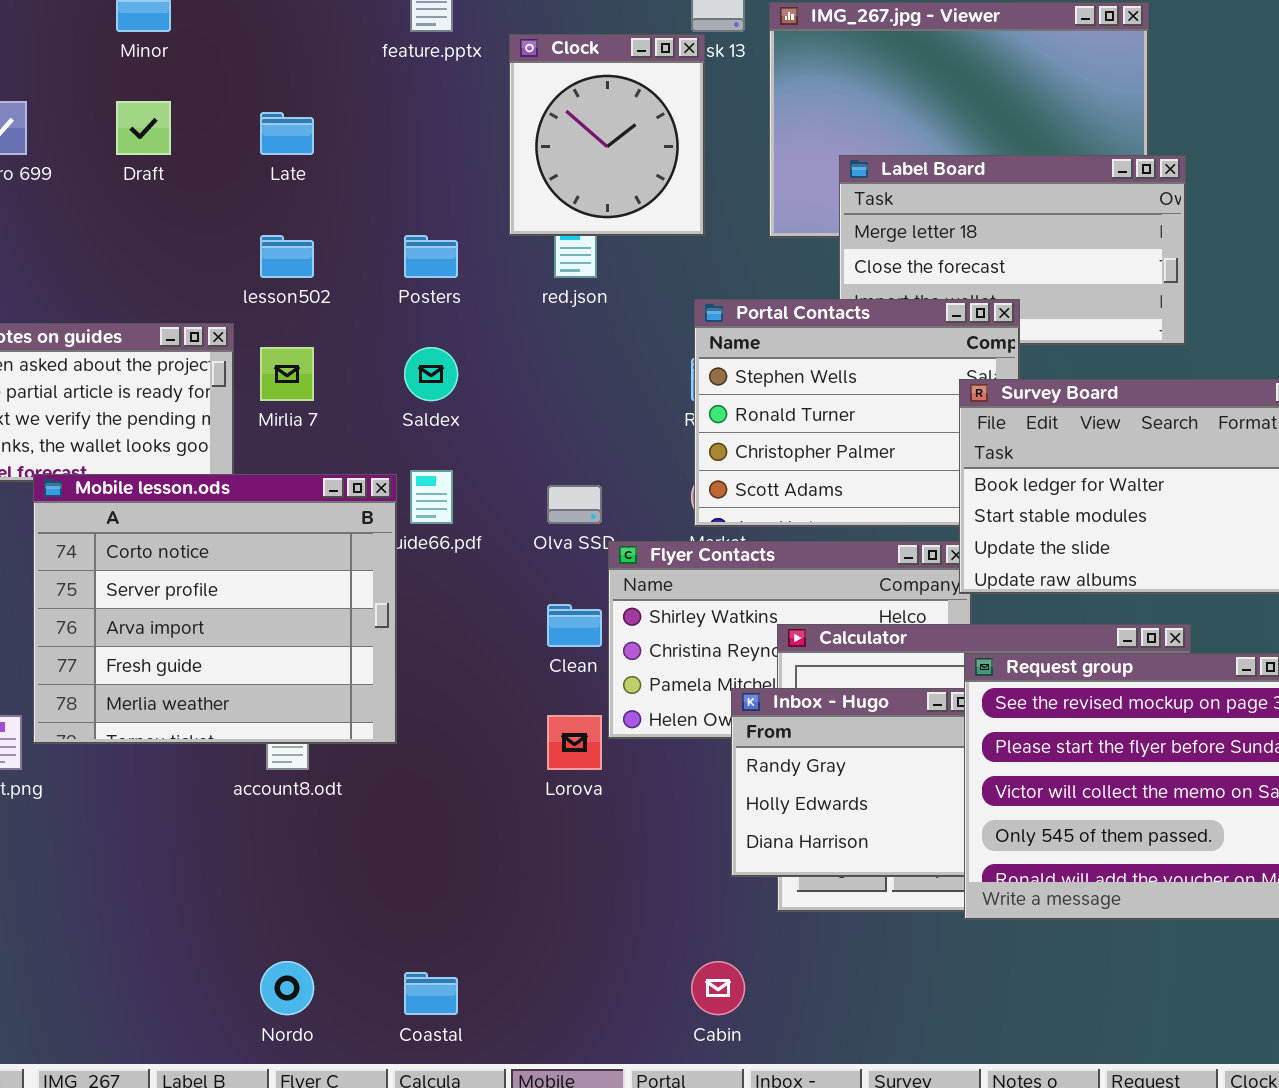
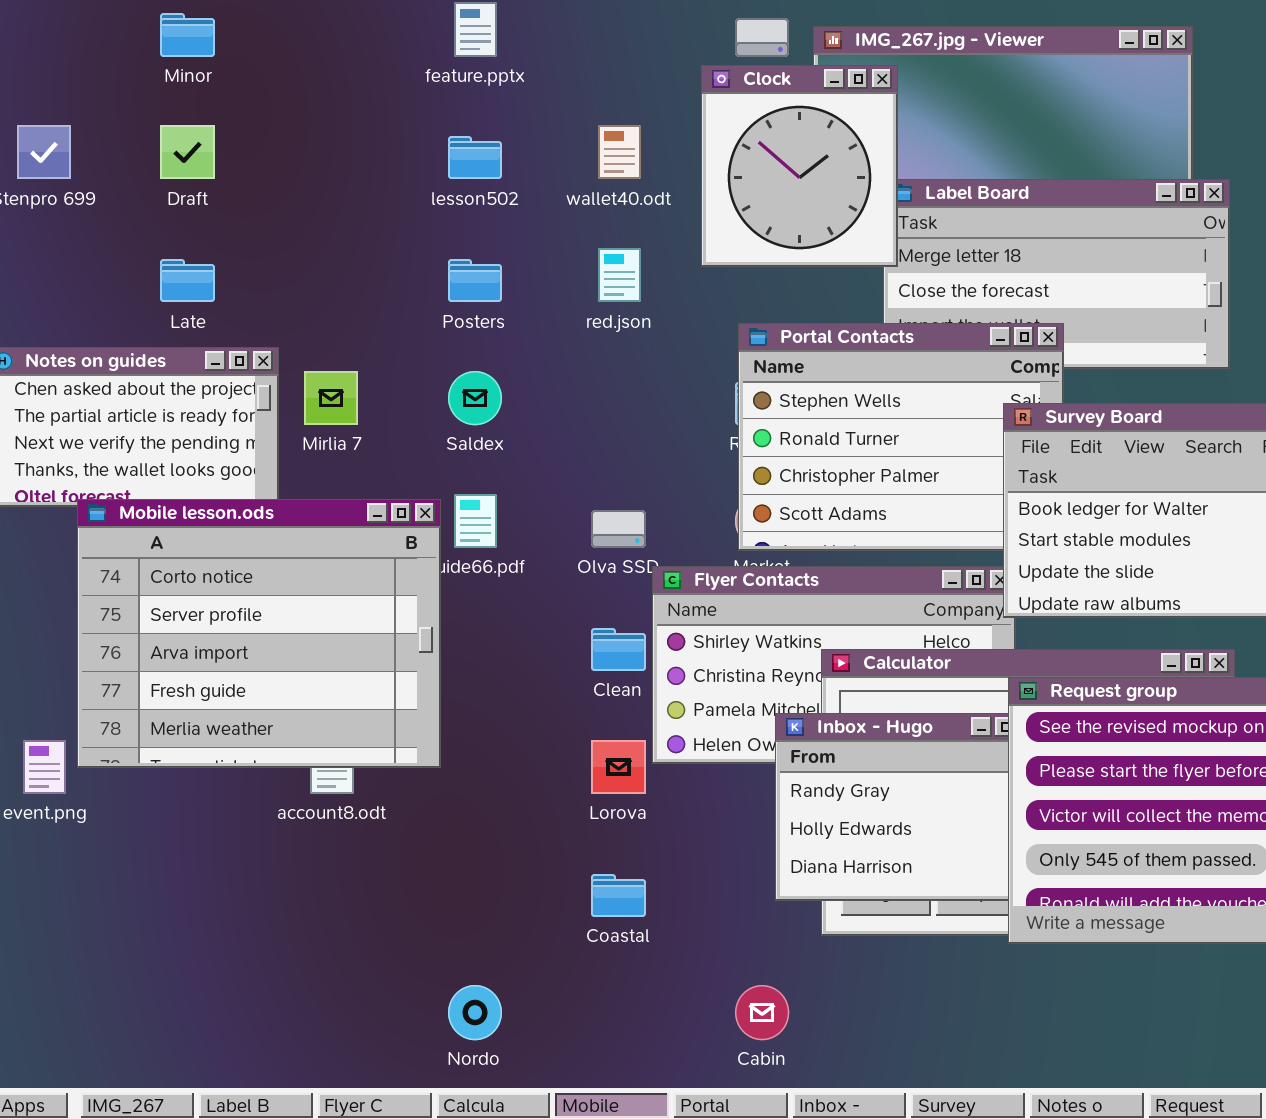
Clock: [509,34,705,236] -> [701,65,898,267], moved
Late: [260,112,314,155] -> [160,259,215,302], moved
lesson502: [260,235,314,278] -> [448,136,502,179], moved
Nordo: [260,961,314,1015] -> [448,985,502,1040], moved
Coastal: [404,972,458,1015] -> [591,874,646,917], moved

